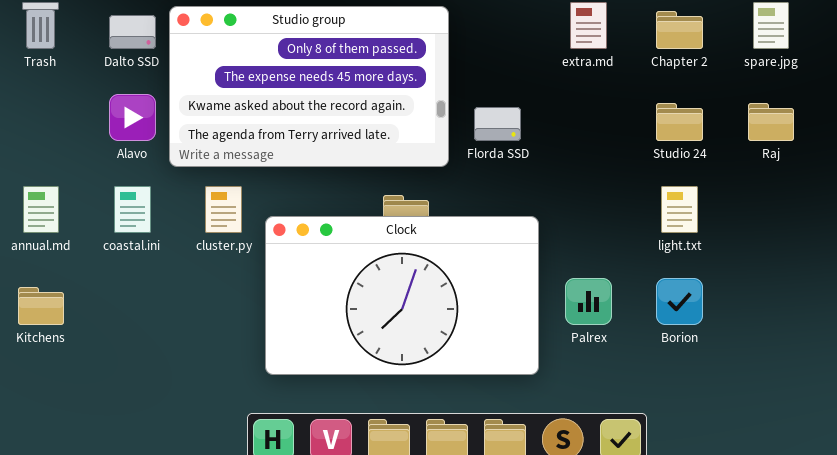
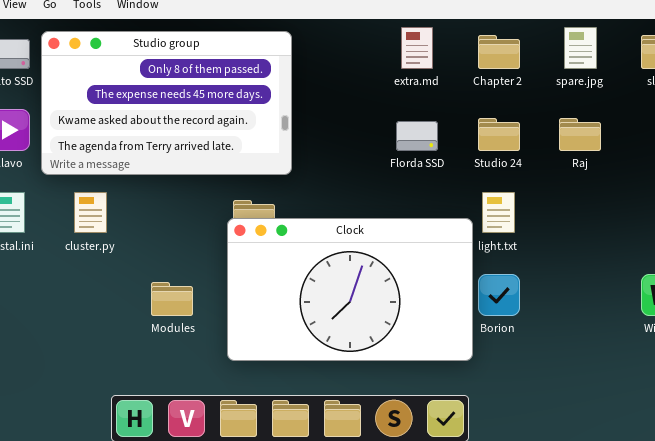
Florda SSD: [474,107,521,141] -> [396,121,438,151], moved
Clock: [265,216,539,375] -> [227,218,473,361], moved

